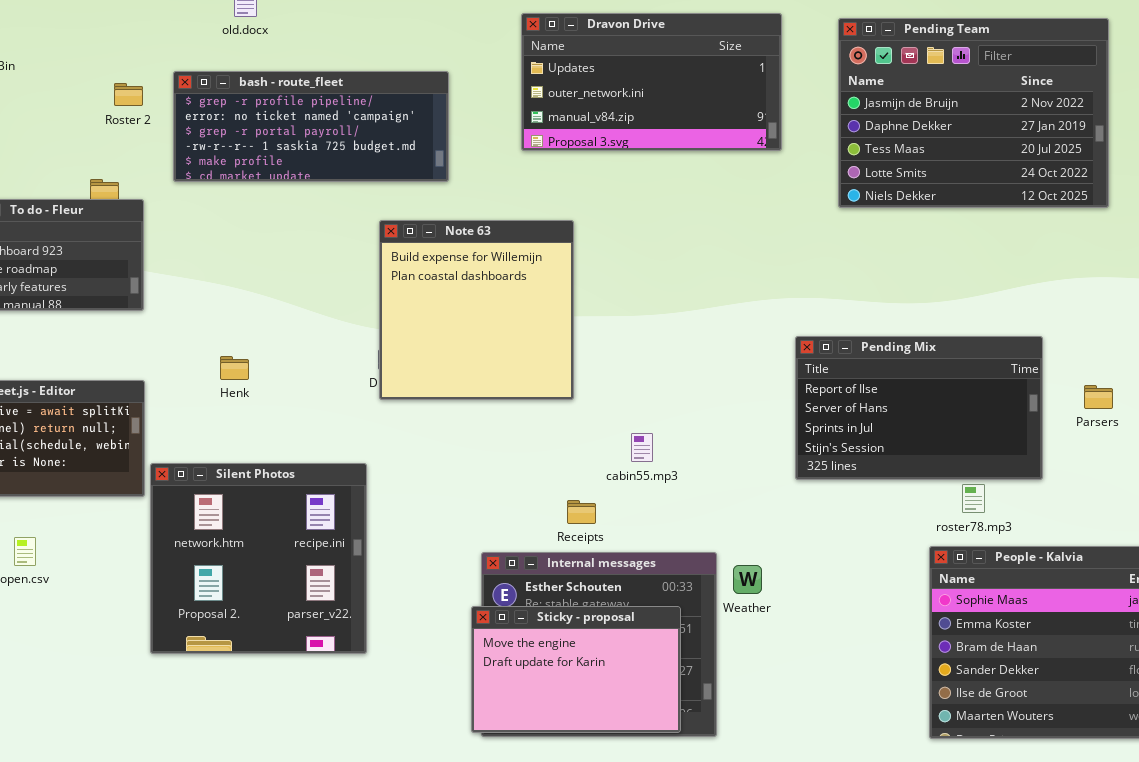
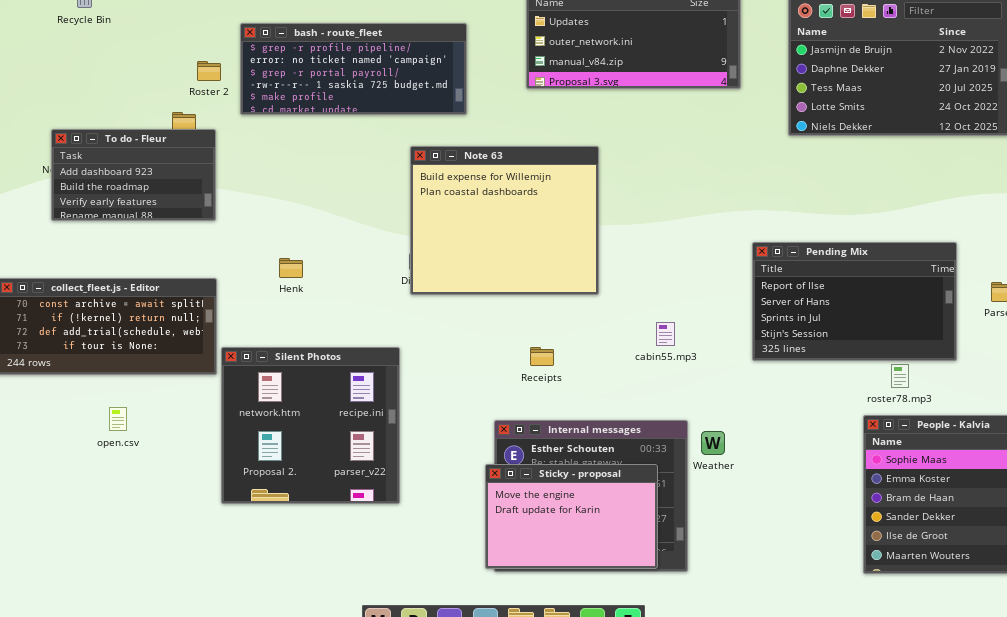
Roster 2: [114,83,143,106] -> [197,61,221,81], moved
Note 63: [379,220,574,400] -> [410,146,599,295], resized
cabin55.mp3: [631,433,653,462] -> [656,322,675,346], moved
Receipts: [567,500,596,524] -> [530,347,554,366], moved

